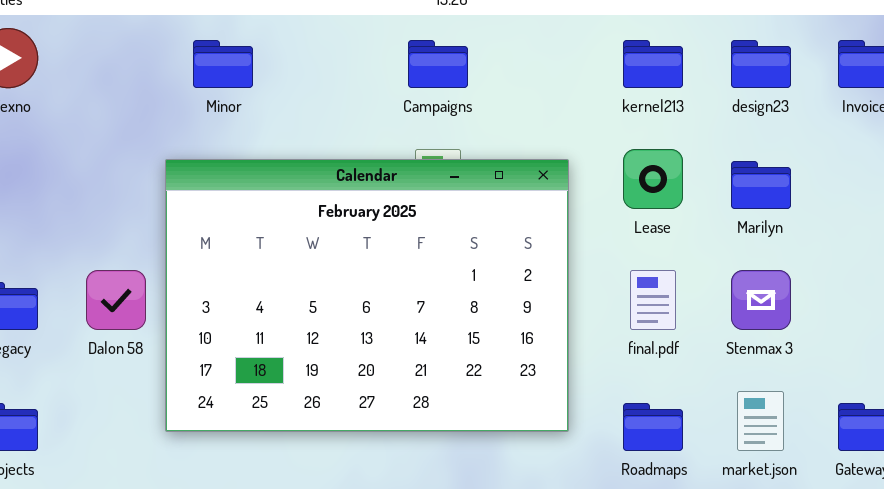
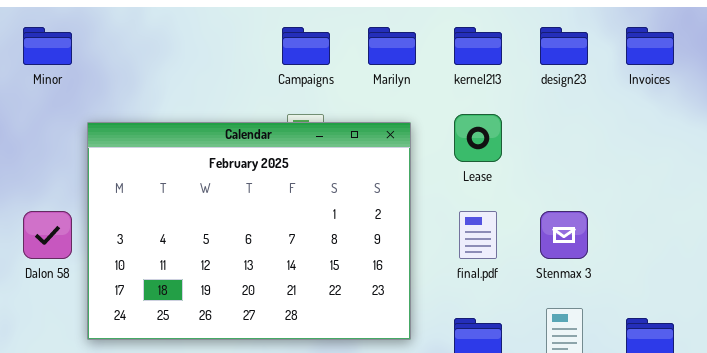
Minor: [193,40,253,88] -> [23,27,72,65], moved
Marilyn: [731,161,791,209] -> [368,27,416,65], moved

